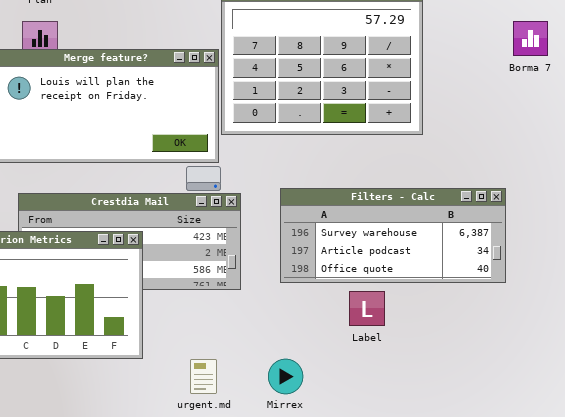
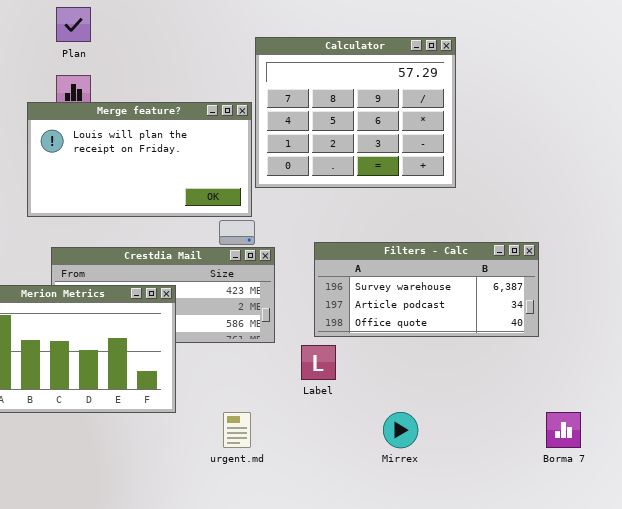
Borma 7: [513,21,548,56] -> [546,412,581,448], moved
Label: [349,291,385,326] -> [301,345,336,380], moved
Mirrex: [268,359,303,394] -> [383,412,418,448], moved

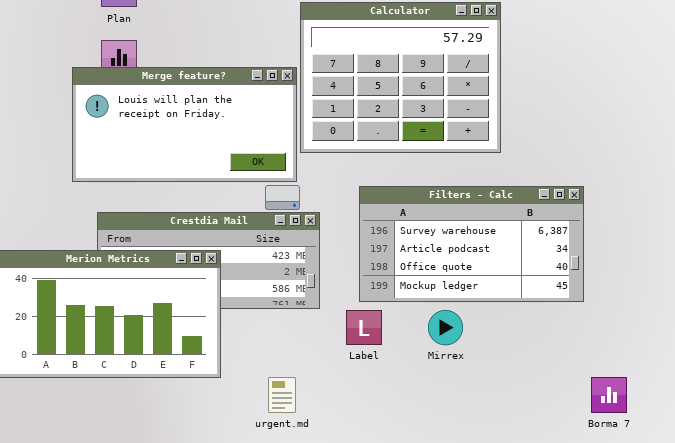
Filters - Calc: [314,242,539,337] -> [359,186,584,302], resized
Mirrex: [383,412,418,448] -> [428,310,463,345], moved

